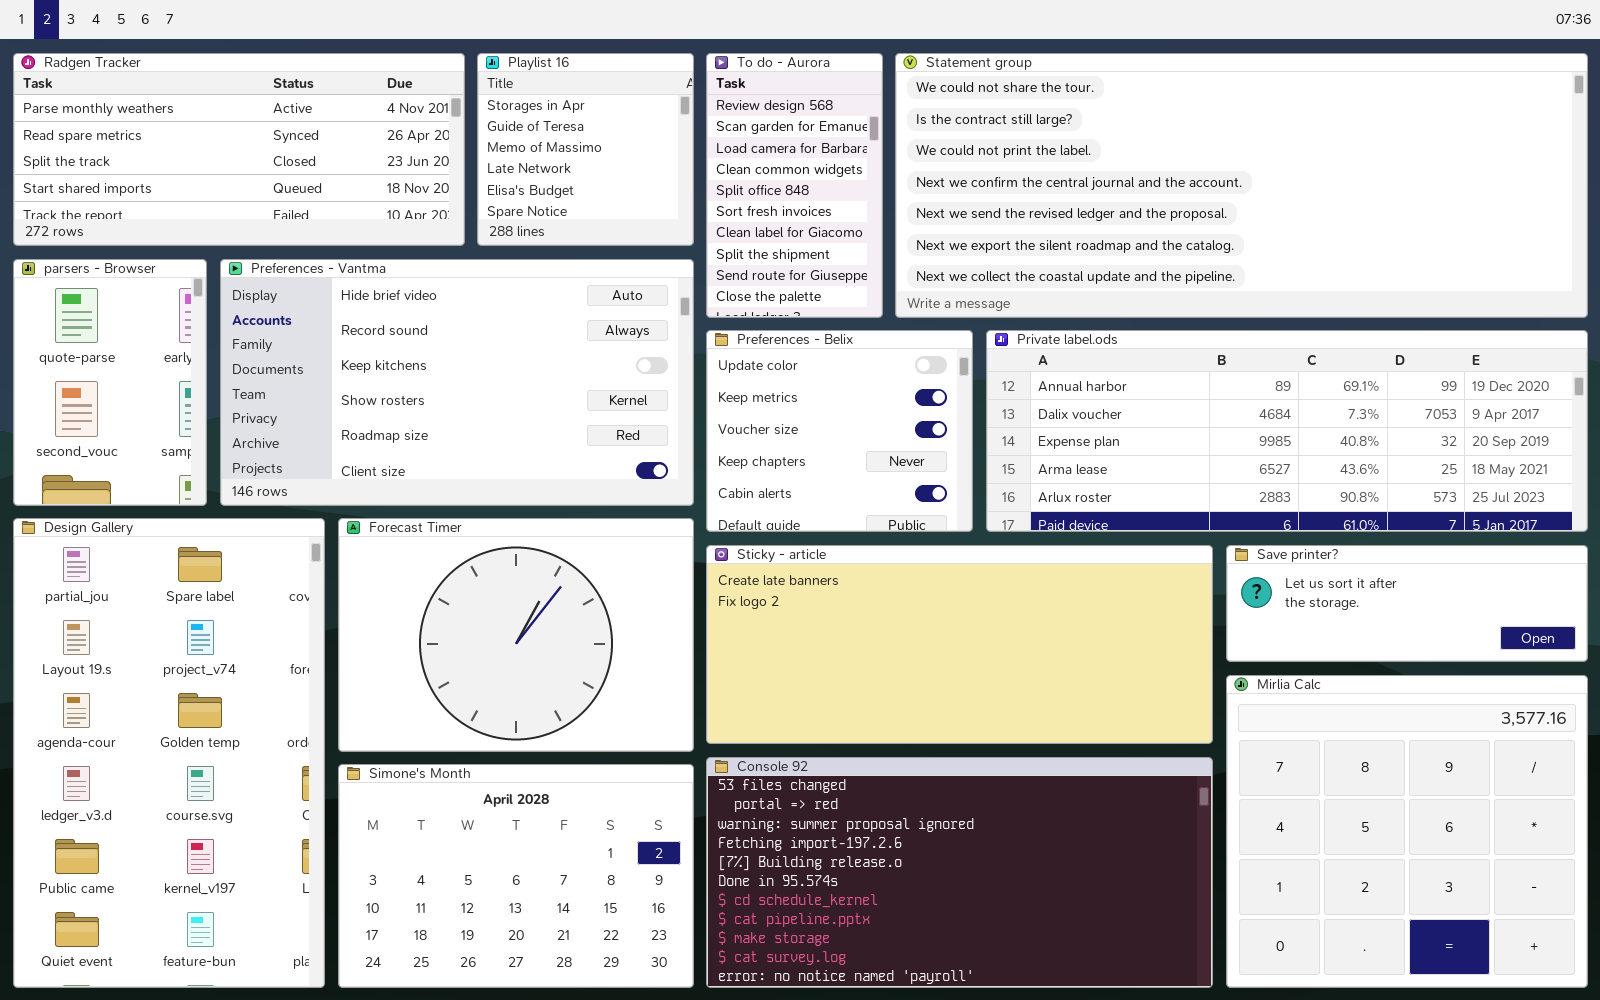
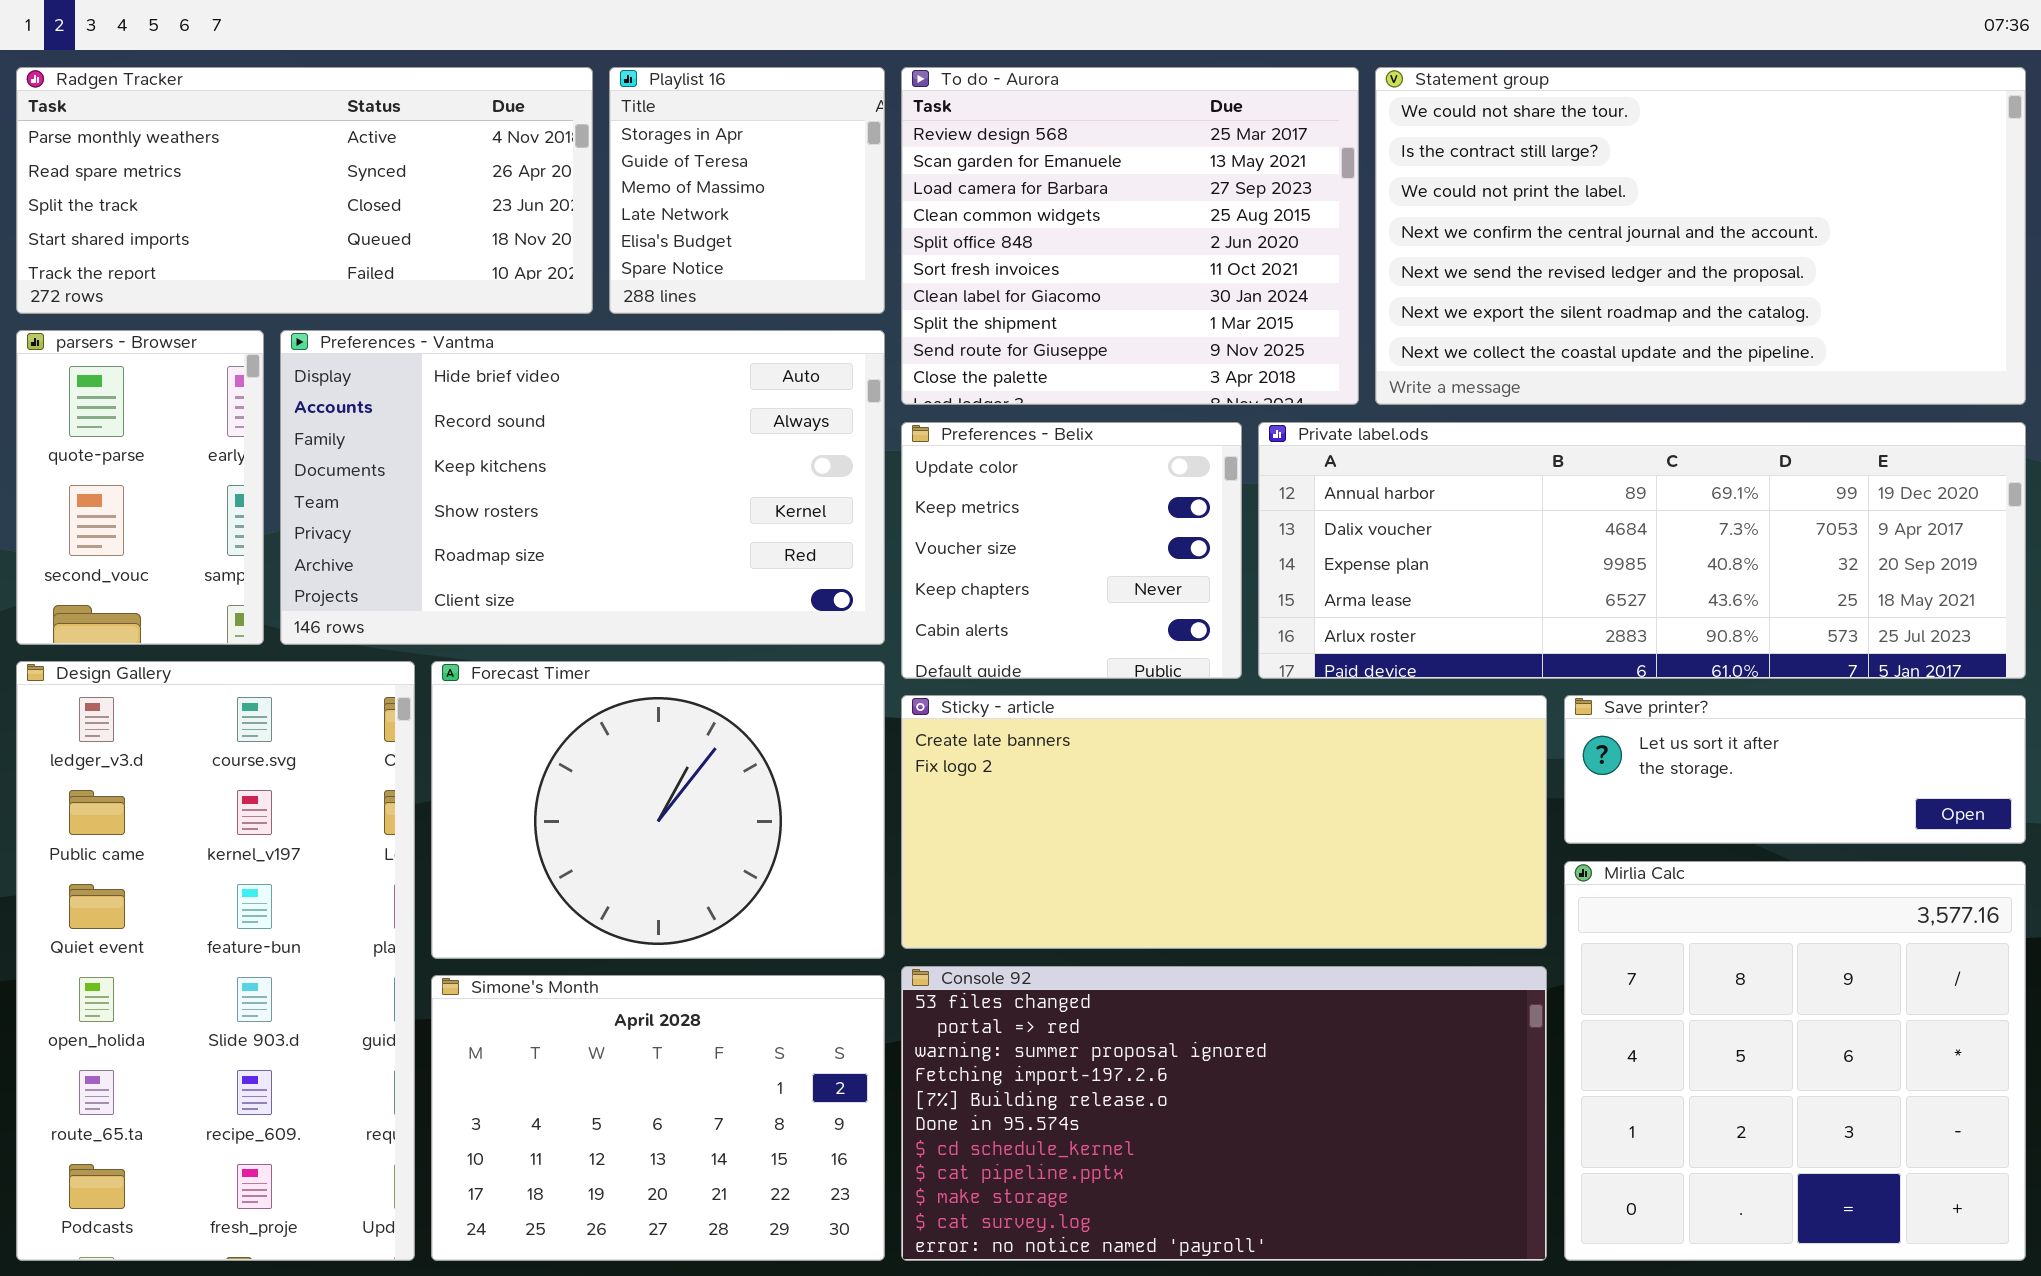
To do - Aurora: [706,53,883,318] -> [901,67,1359,405], resized
Statement group: [895,53,1588,318] -> [1375,67,2026,405], resized
Design Gallery: [13,518,325,988] -> [16,661,415,1261], scrolled down 3 rows

